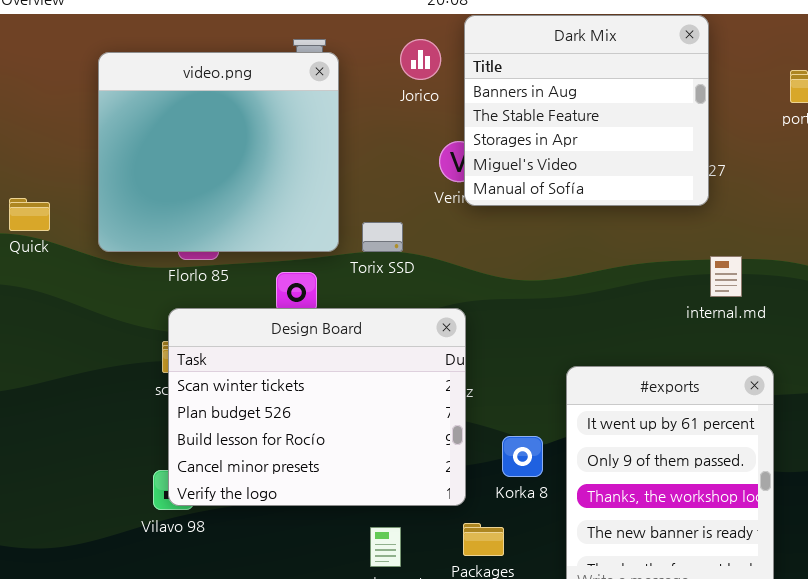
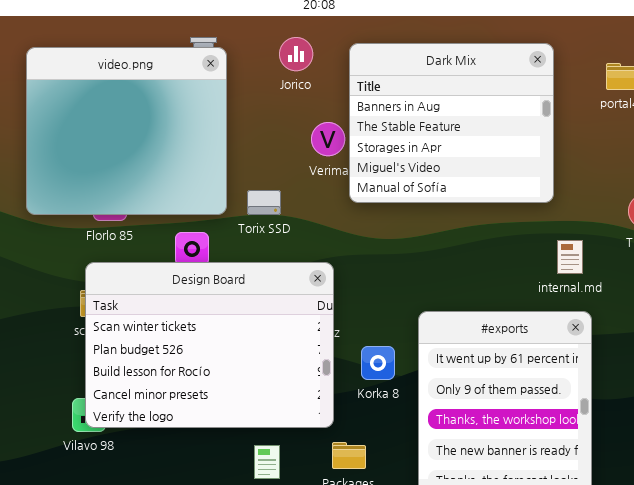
Dark Mix: [464,15,709,206] -> [349,43,554,203], moved
internal.md: [710,256,742,297] -> [557,240,583,274], moved
Korka 8: [502,436,543,477] -> [361,346,395,380], moved

